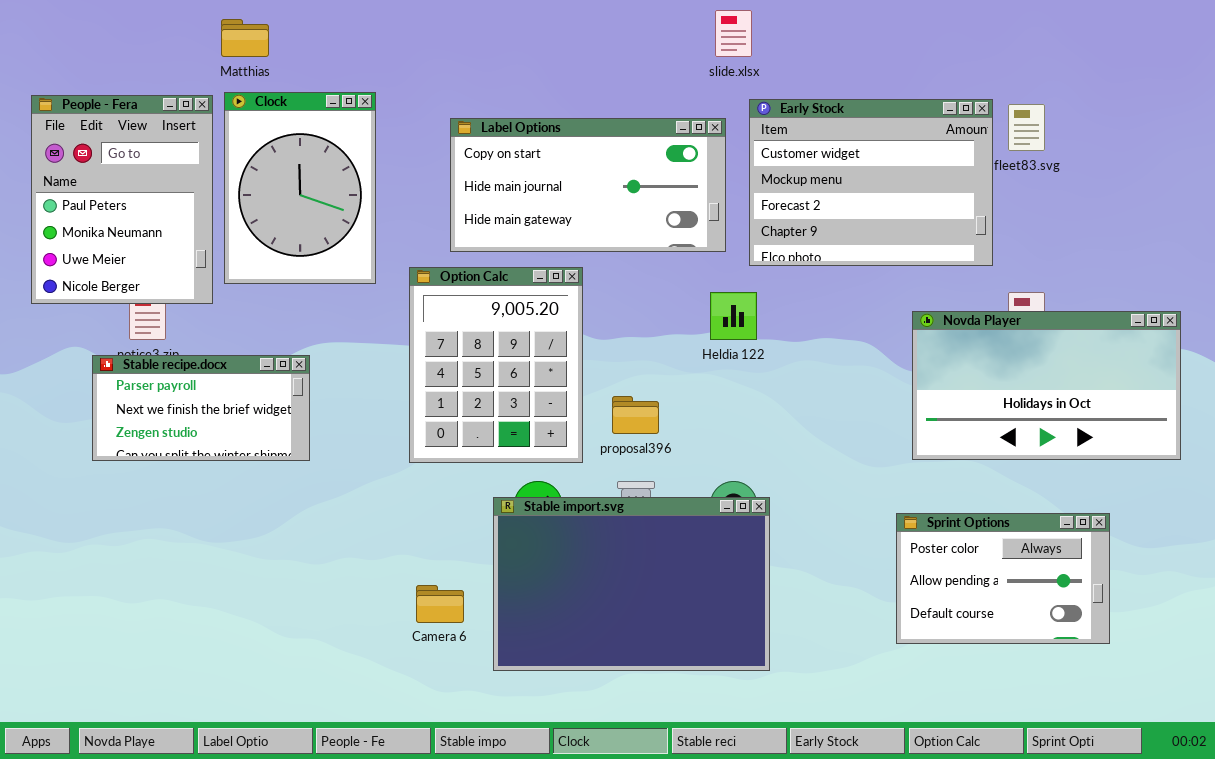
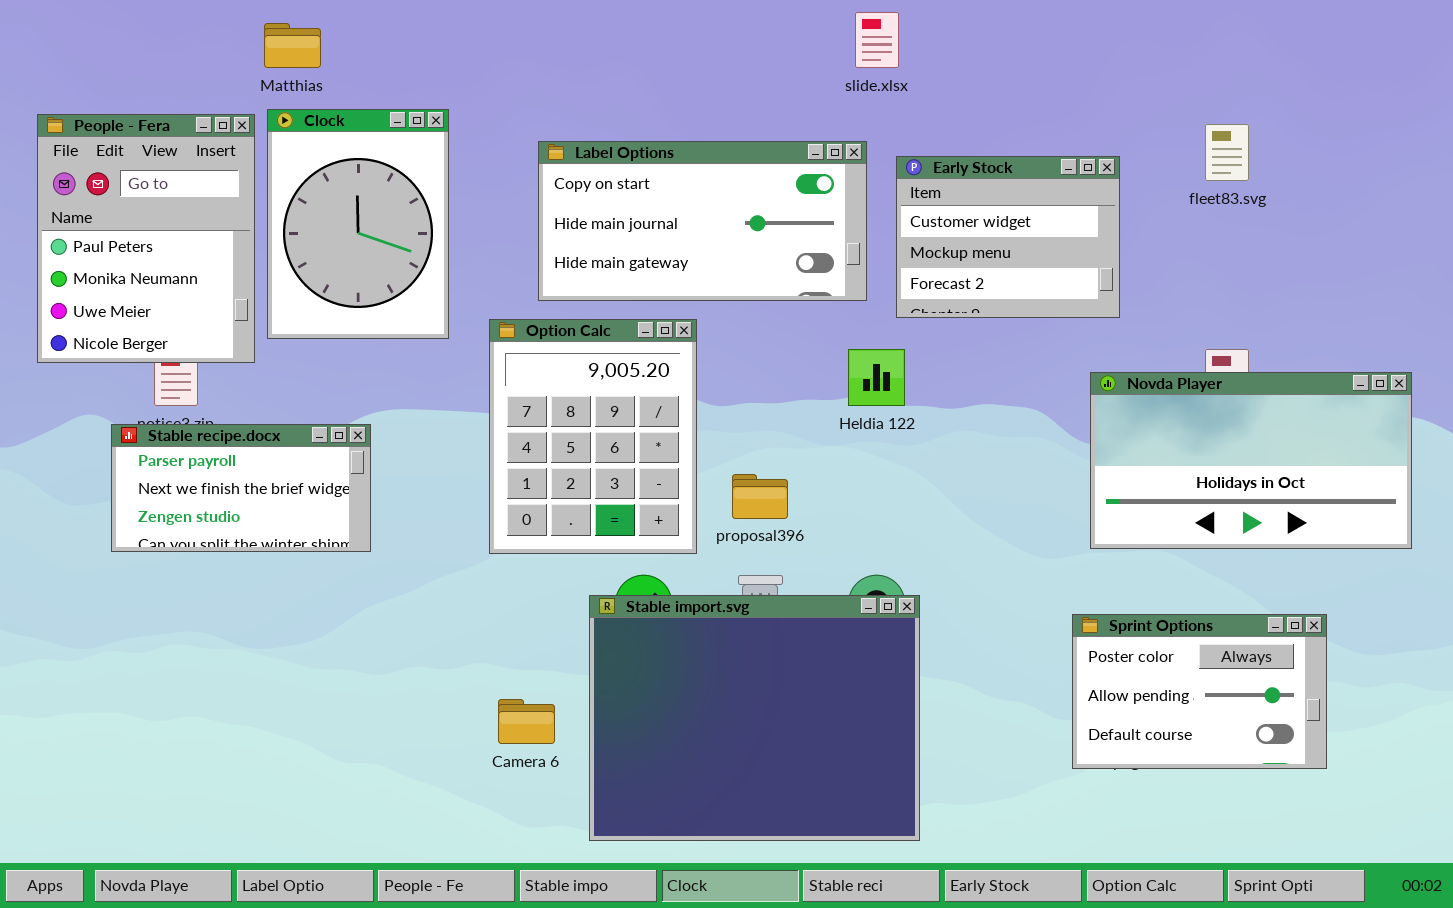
Early Stock: [749,99,993,266] -> [896,156,1120,318], resized
Stable import.svg: [493,497,770,671] -> [589,595,920,841], resized

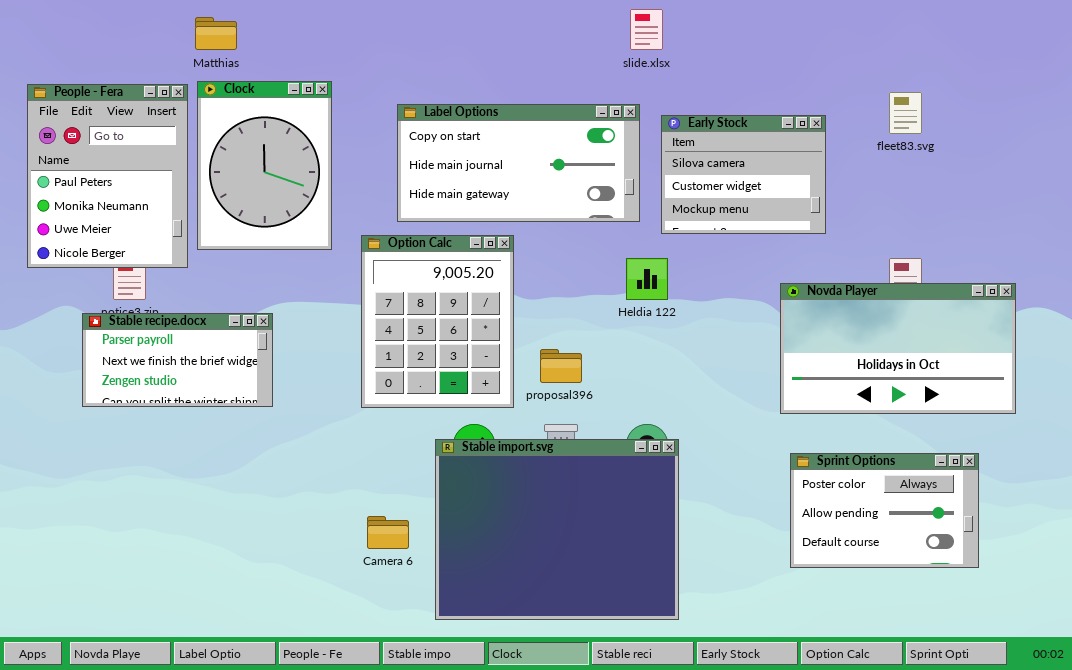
Early Stock: [896,156,1120,318] -> [661,115,826,234], scrolled up 1 row
Novda Player: [1090,372,1412,549] -> [780,283,1016,414], moved

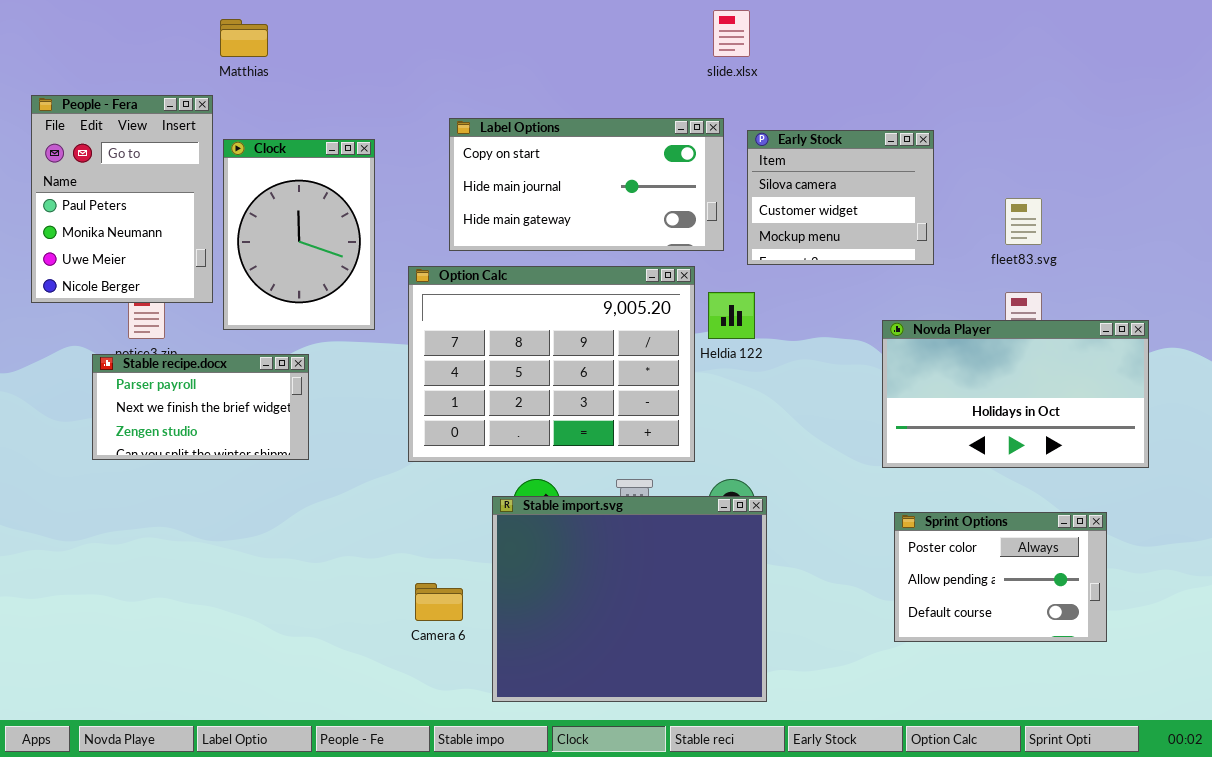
Clock: [197,81,332,250] -> [223,139,375,330], moved
fleet83.svg: [889,92,922,134] -> [1005,198,1042,245], moved
Option Calc: [361,235,514,408] -> [408,266,695,462], resized

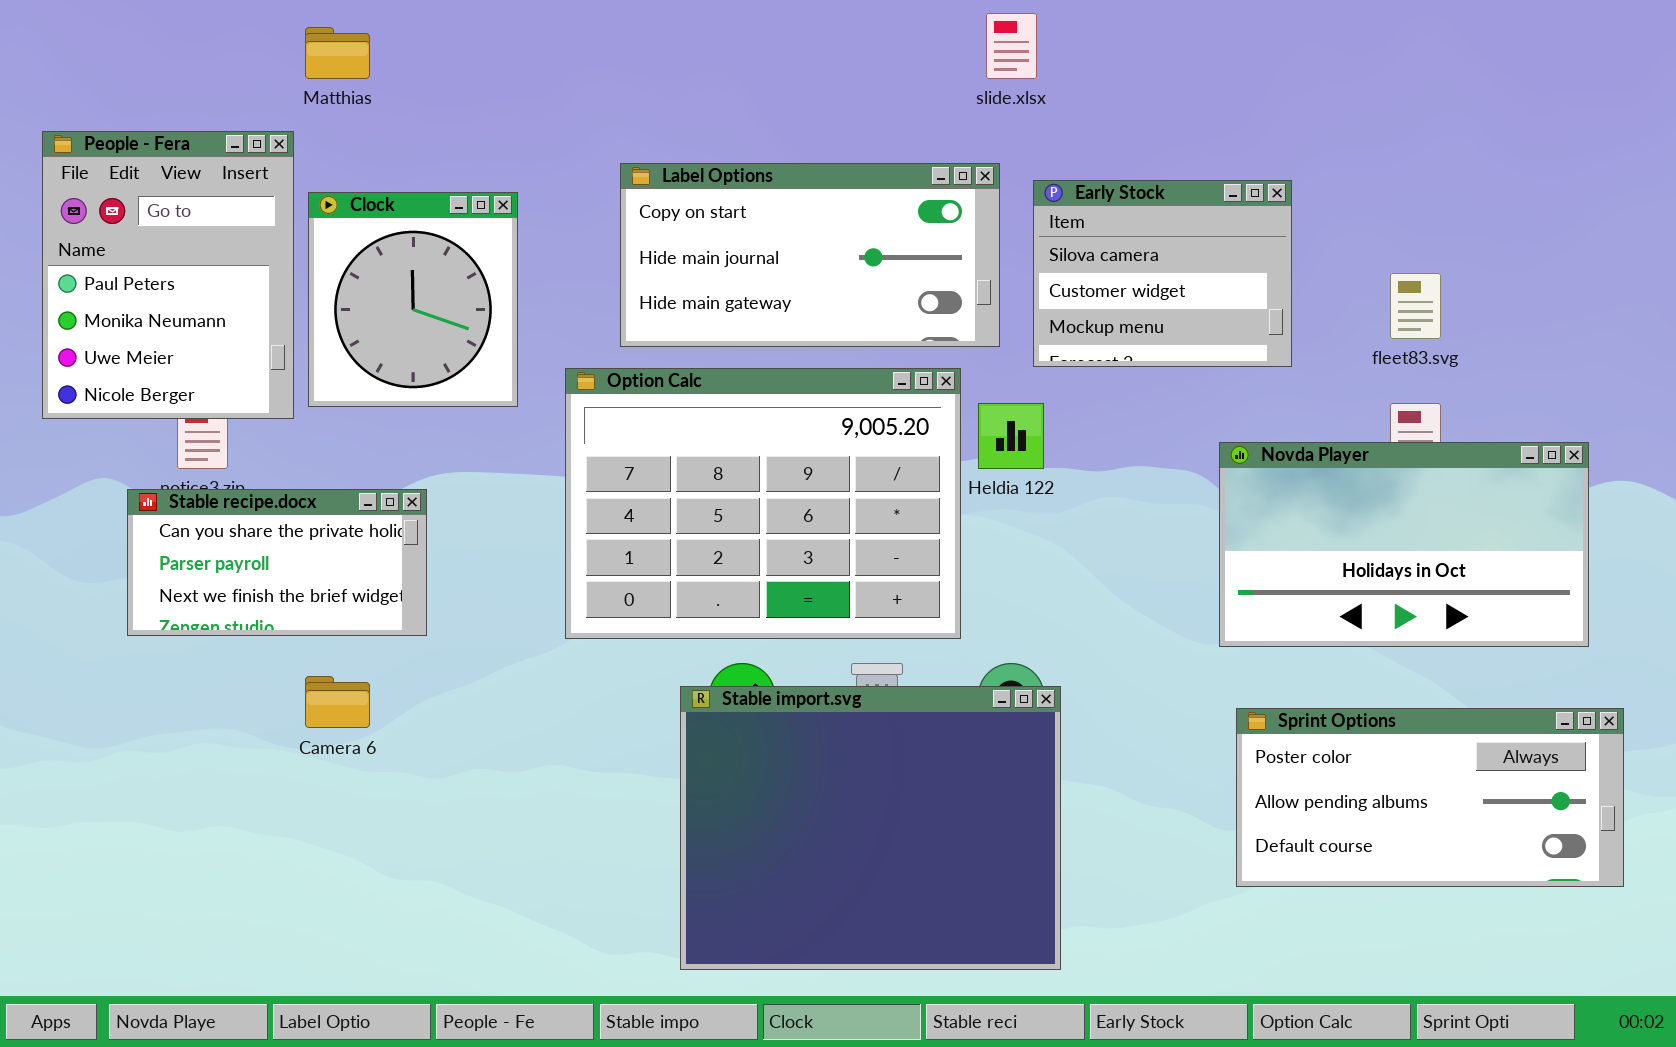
Clock: [223,139,375,330] -> [308,192,518,407], resized
Stable recipe.docx: [92,354,309,460] -> [127,489,427,636], scrolled up 1 row
Sprint Options: [894,512,1107,642] -> [1236,708,1624,887], resized
Camera 6: [415,583,463,621] -> [305,676,370,728], moved

